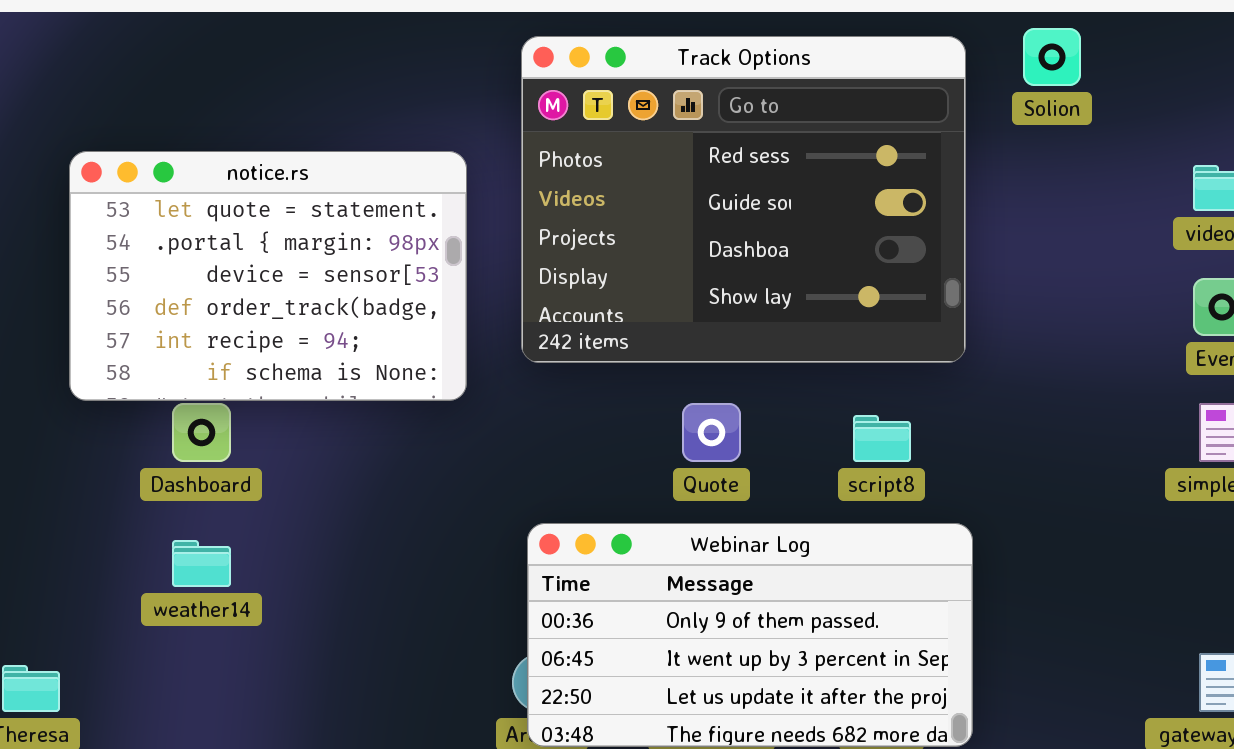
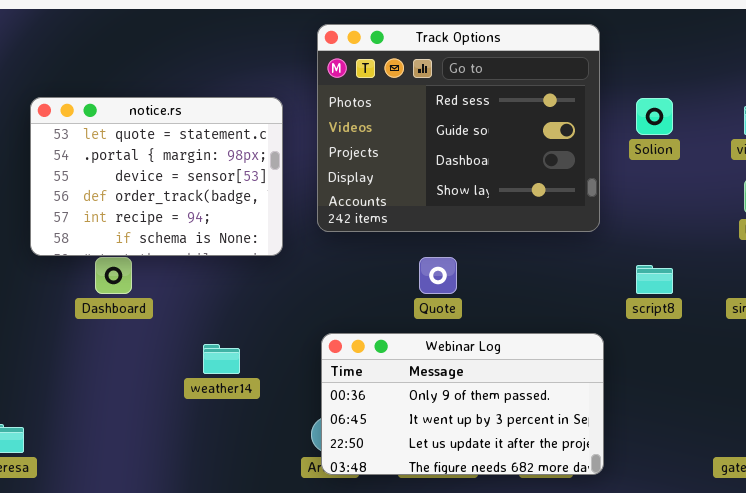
Solion: [1023,28,1081,86] -> [636,98,673,135], moved
script8: [853,415,911,462] -> [636,265,673,294], moved
weather14: [172,540,231,587] -> [203,344,240,374], moved

